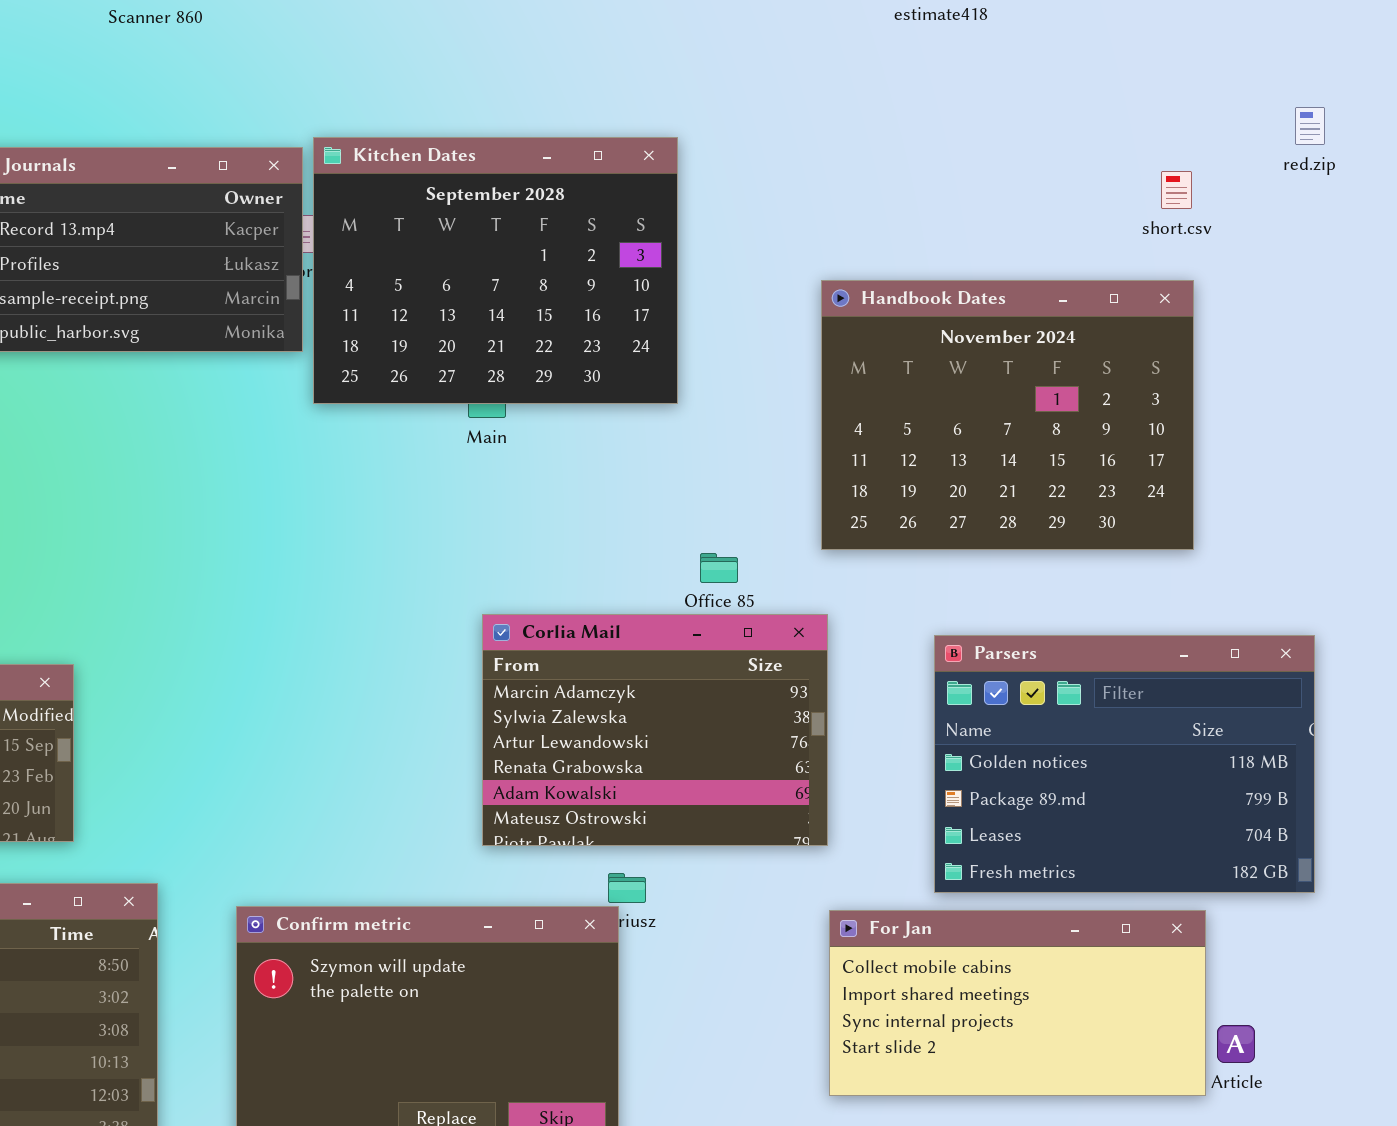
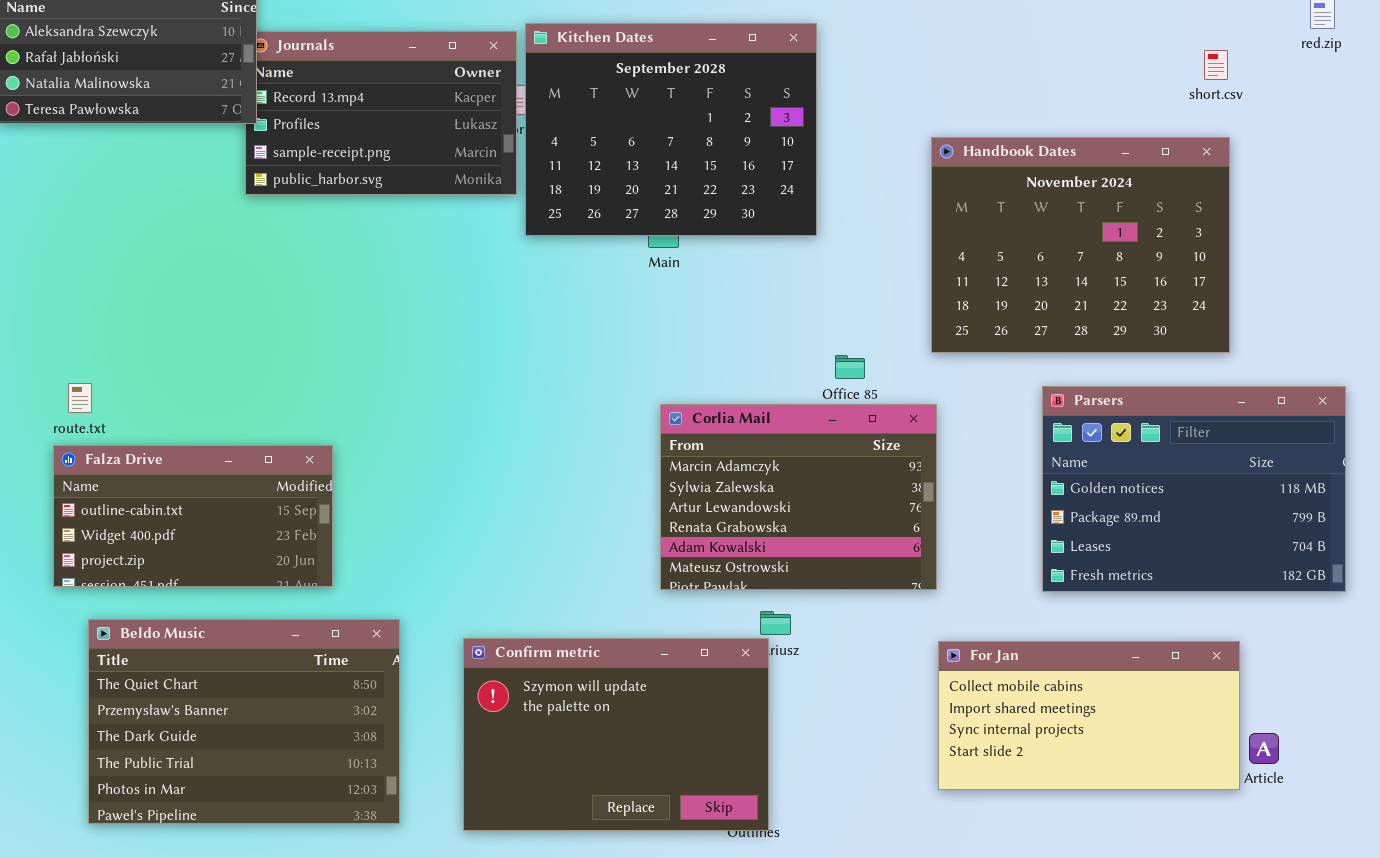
Parsers: [934,635,1315,893] -> [1042,386,1346,592], moved

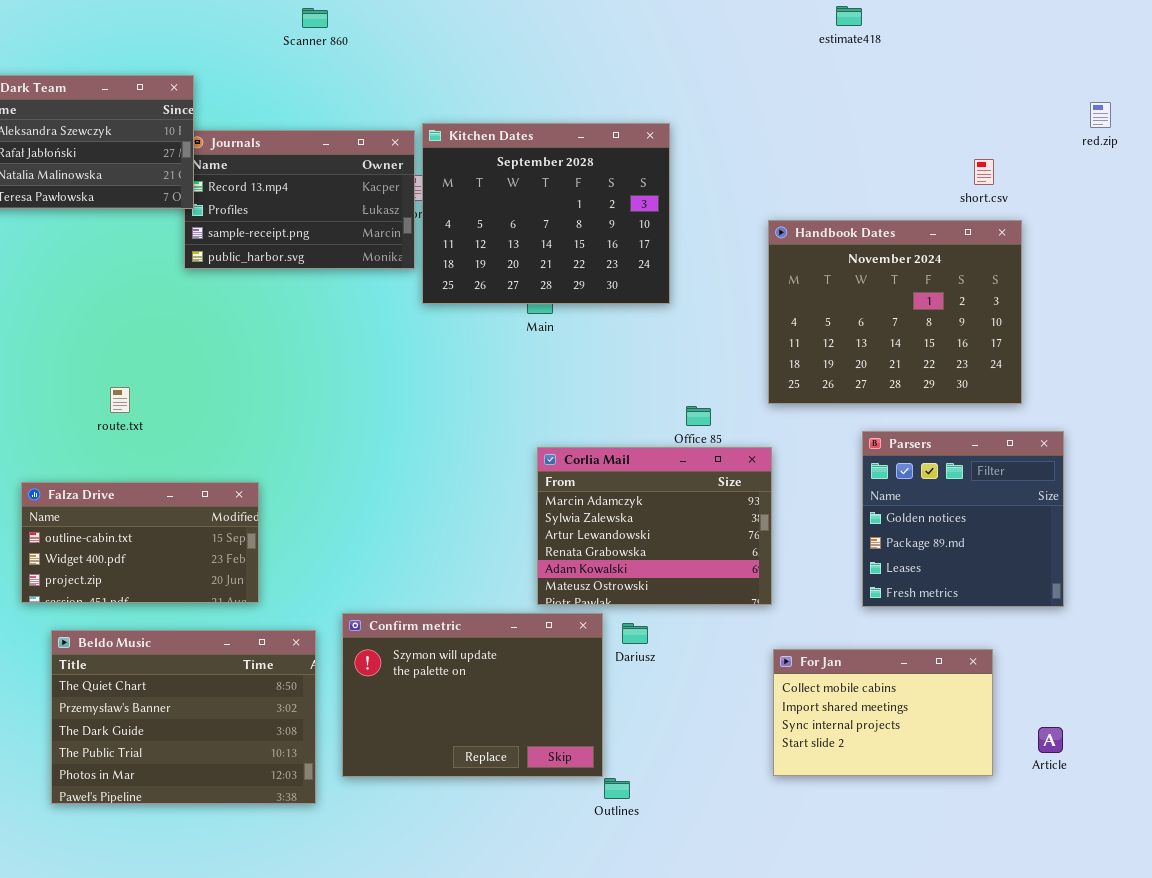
short.csv: [1204,50,1228,80] -> [974,159,994,185], moved
route.txt: [68,383,92,413] -> [110,387,130,413], moved
Parsers: [1042,386,1346,592] -> [862,431,1064,607], resized
Confirm metric: [463,638,769,831] -> [342,613,603,777], moved
For Jan: [938,641,1240,790] -> [773,649,993,776], resized

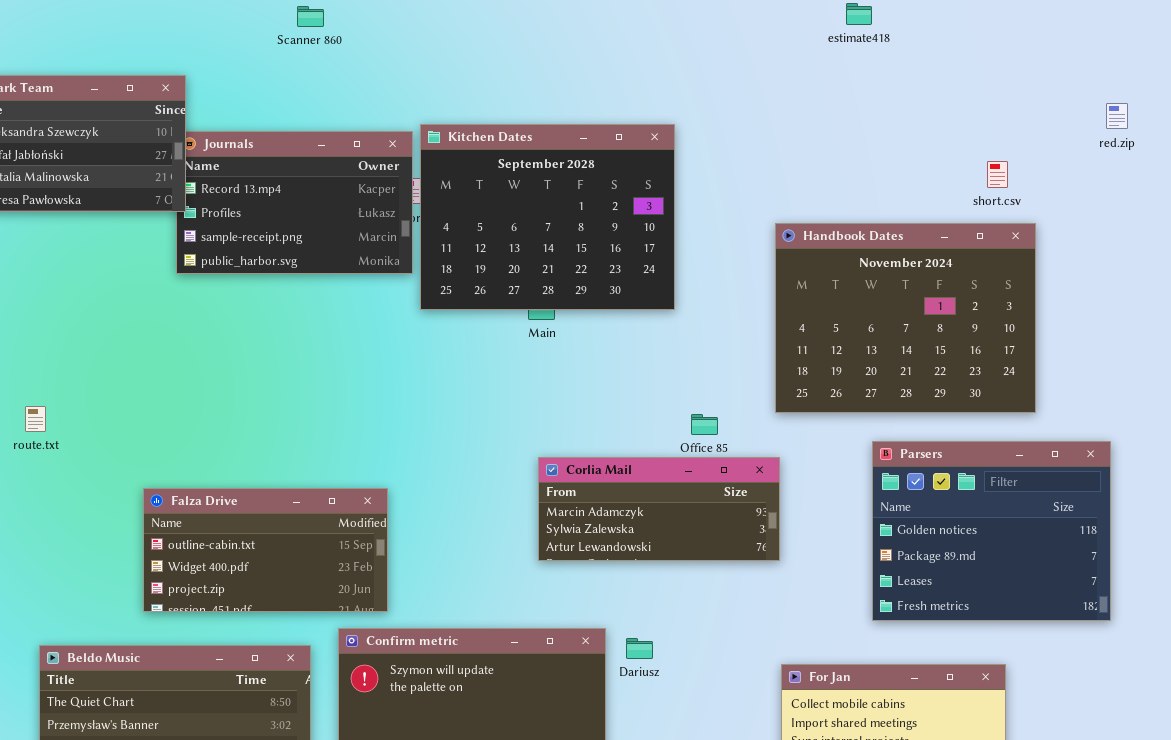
route.txt: [110,387,130,413] -> [25,406,46,432], moved
Parsers: [862,431,1064,607] -> [872,441,1111,621], resized
Corlia Mail: [537,447,772,605] -> [538,457,780,561], resized
Falza Drive: [21,482,259,603] -> [143,488,388,612], moved

